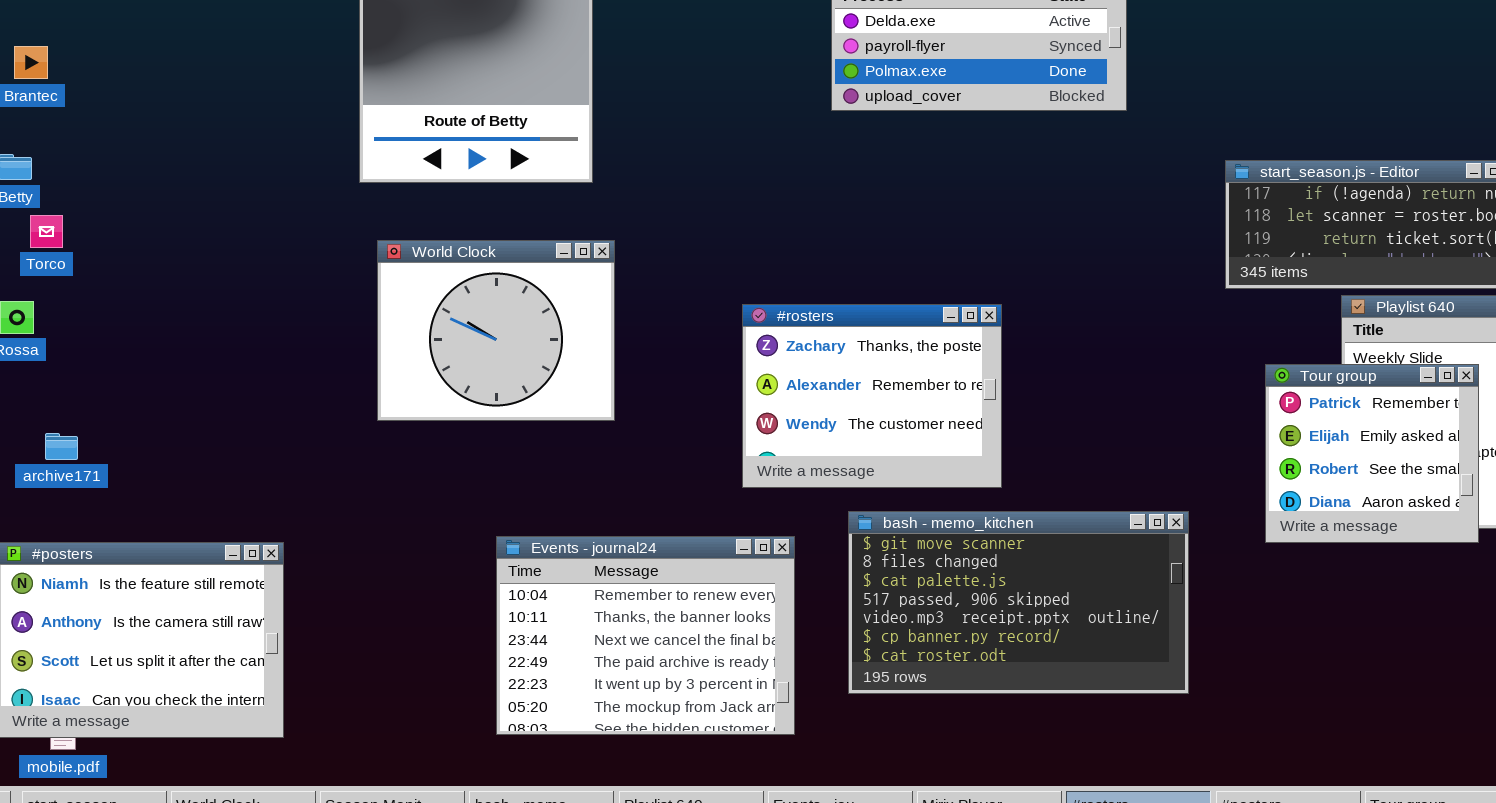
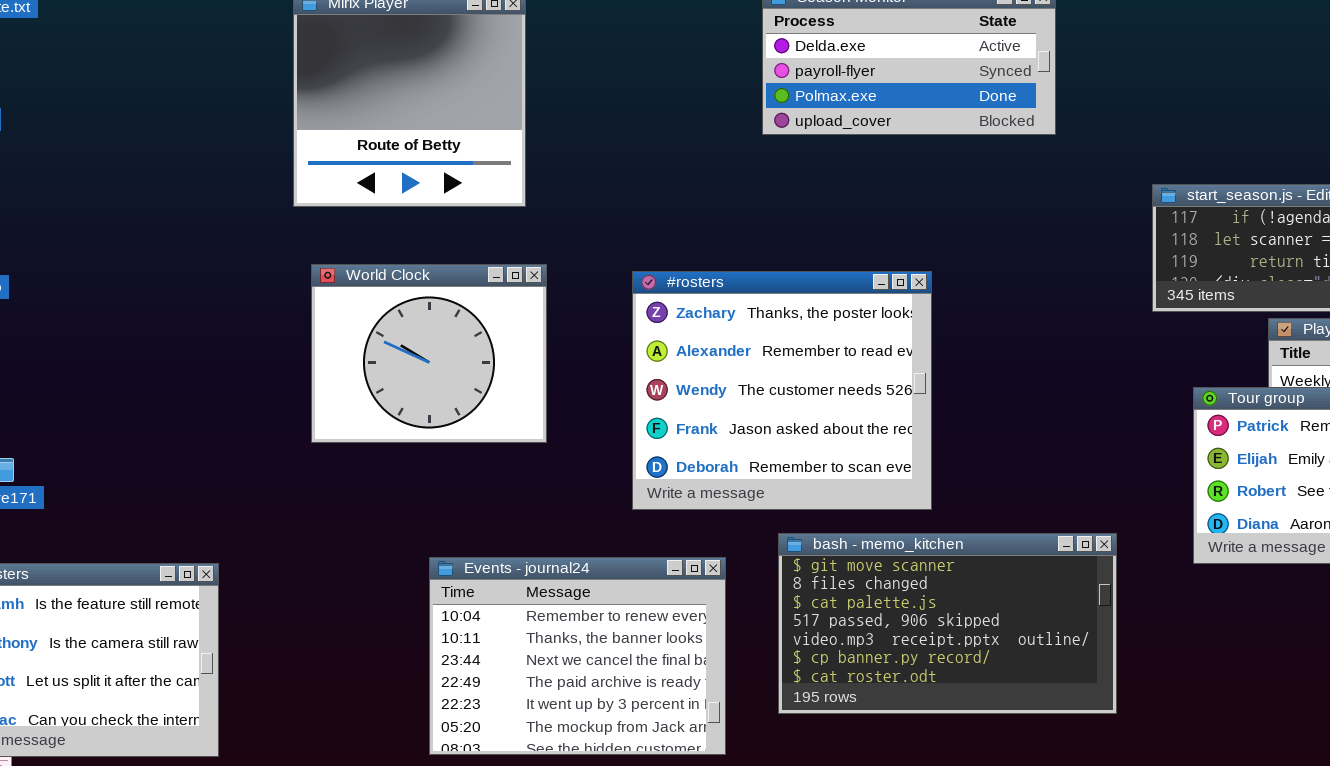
#rosters: [742,304,1002,488] -> [632,271,932,510], resized

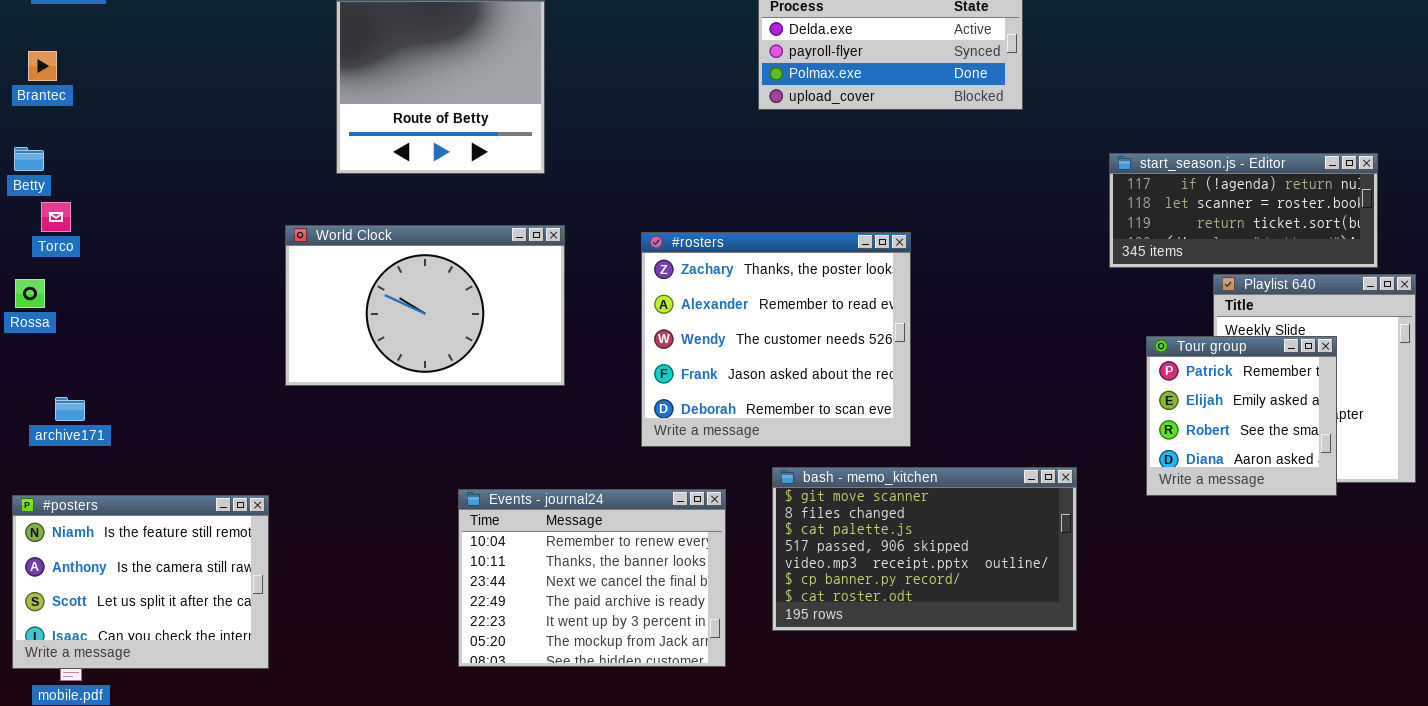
World Clock: [311,264,547,443] -> [285,225,565,386], resized

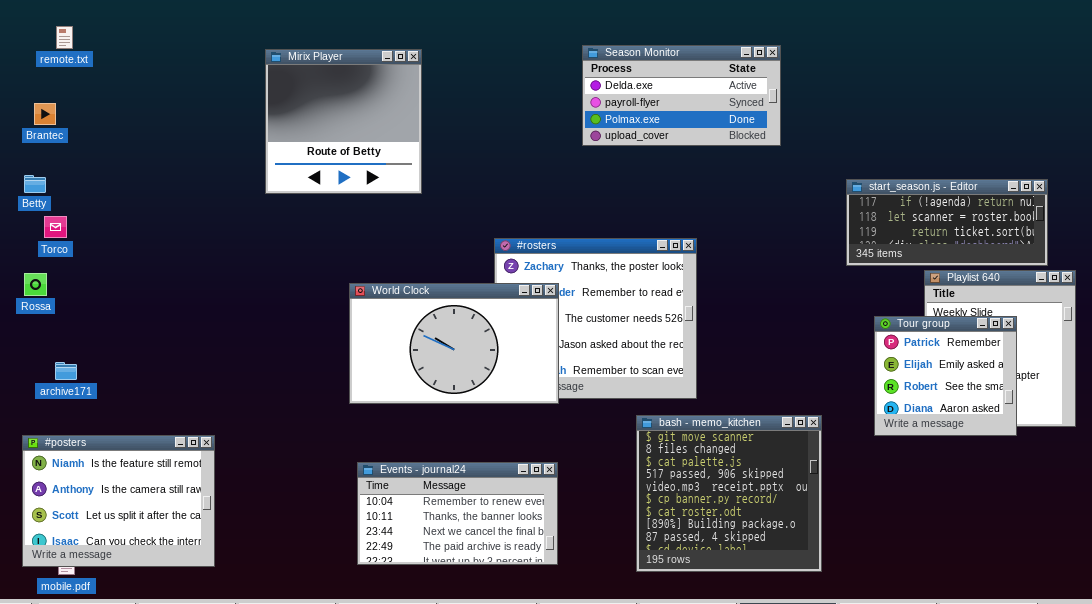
World Clock: [285,225,565,386] -> [349,283,559,404], moved
bash - memo_kitchen: [772,467,1077,631] -> [636,415,822,572], resized
Events - journal24: [458,489,726,667] -> [357,462,558,565], resized

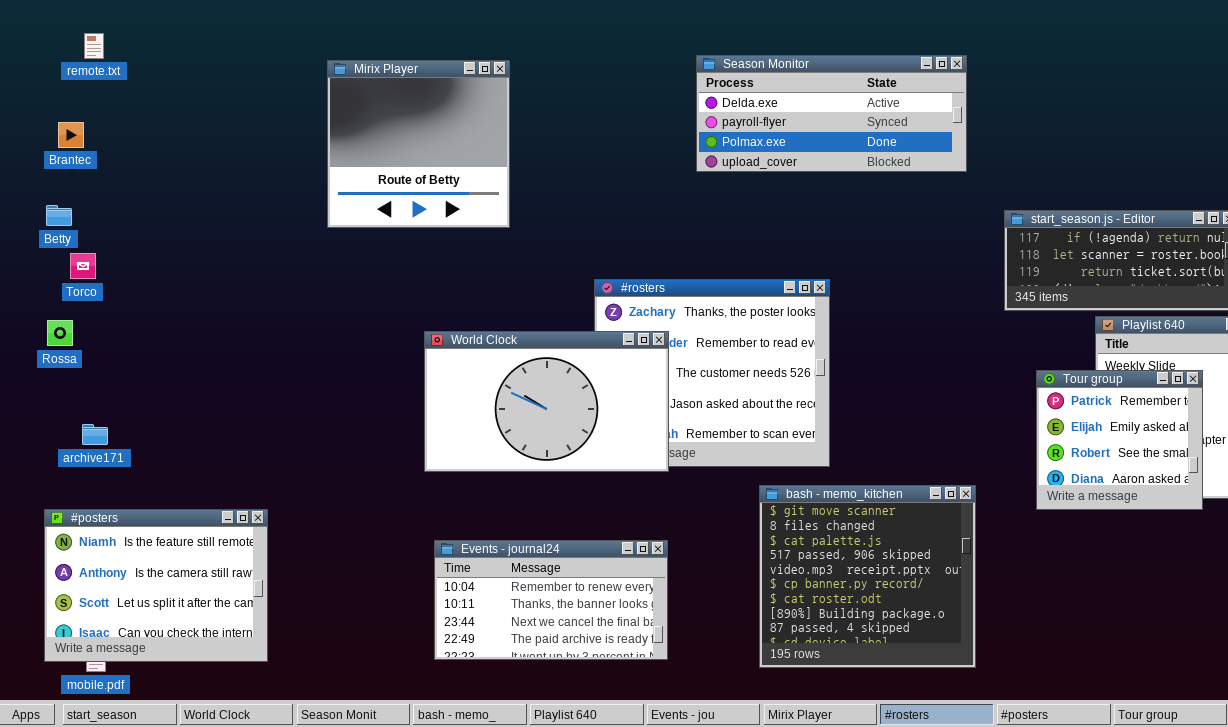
Season Monitor: [582,45,781,146] -> [696,55,967,172], resized

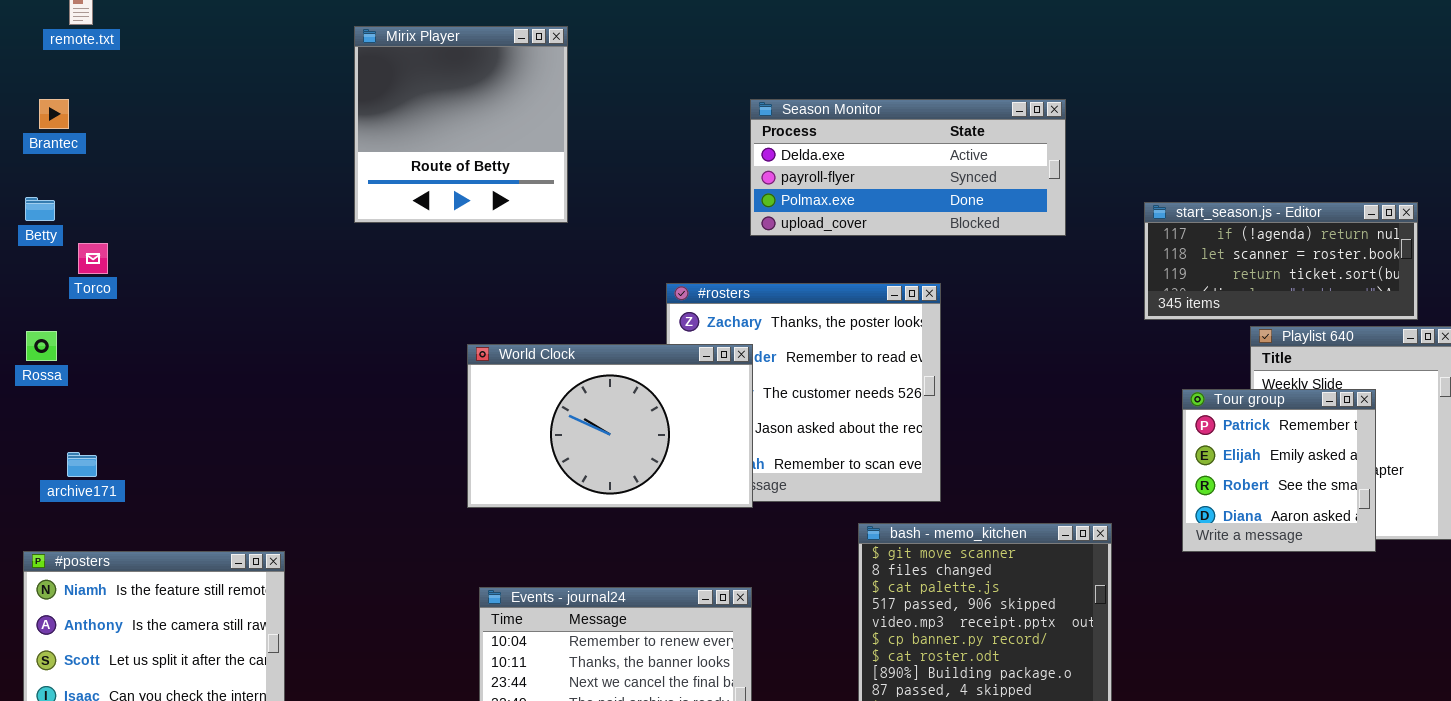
Season Monitor: [696,55,967,172] -> [750,99,1066,236], moved
Torco: [70,253,96,279] -> [78,243,108,274], moved

